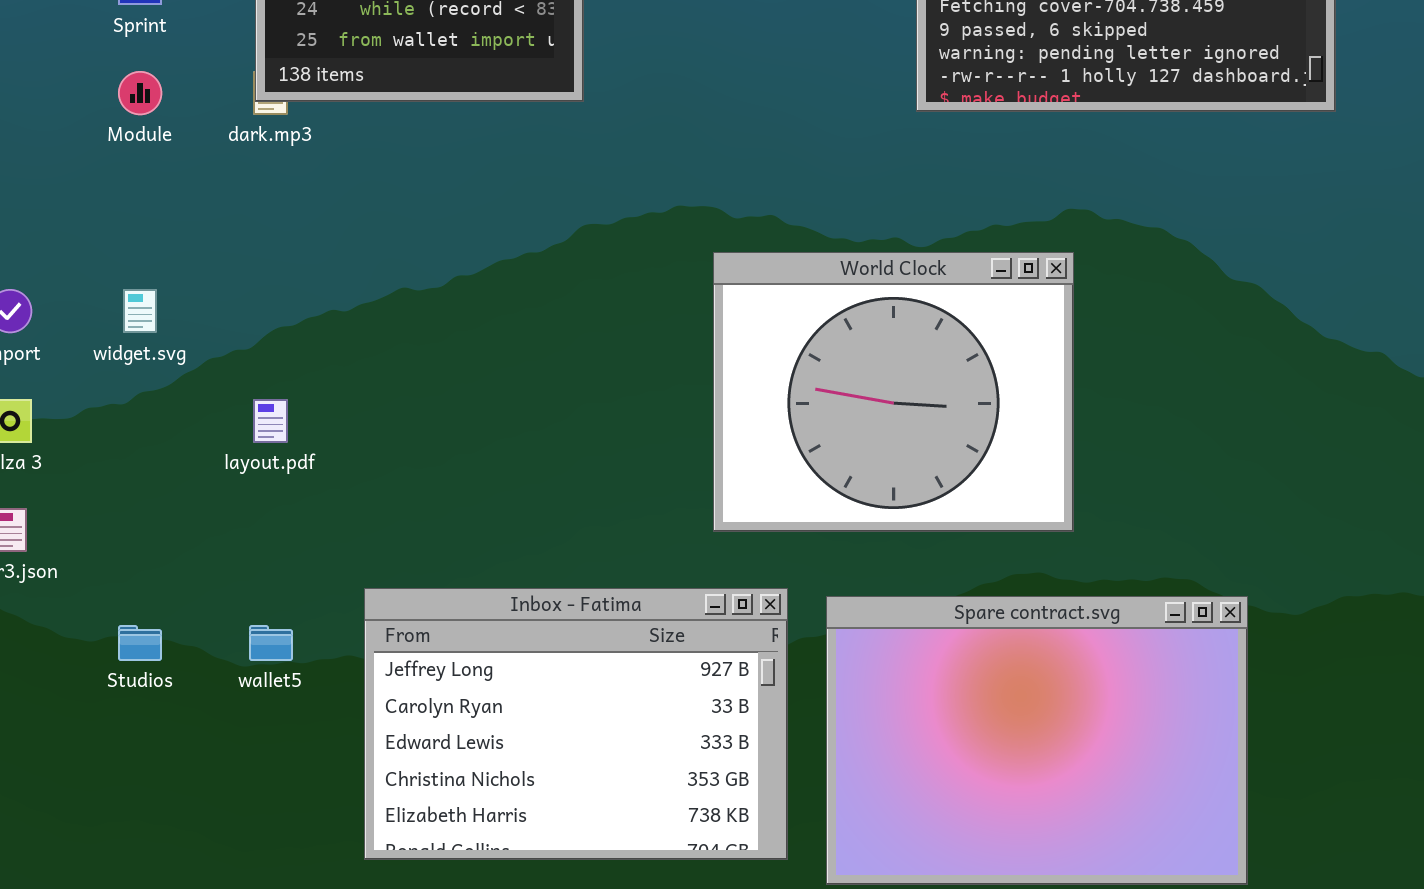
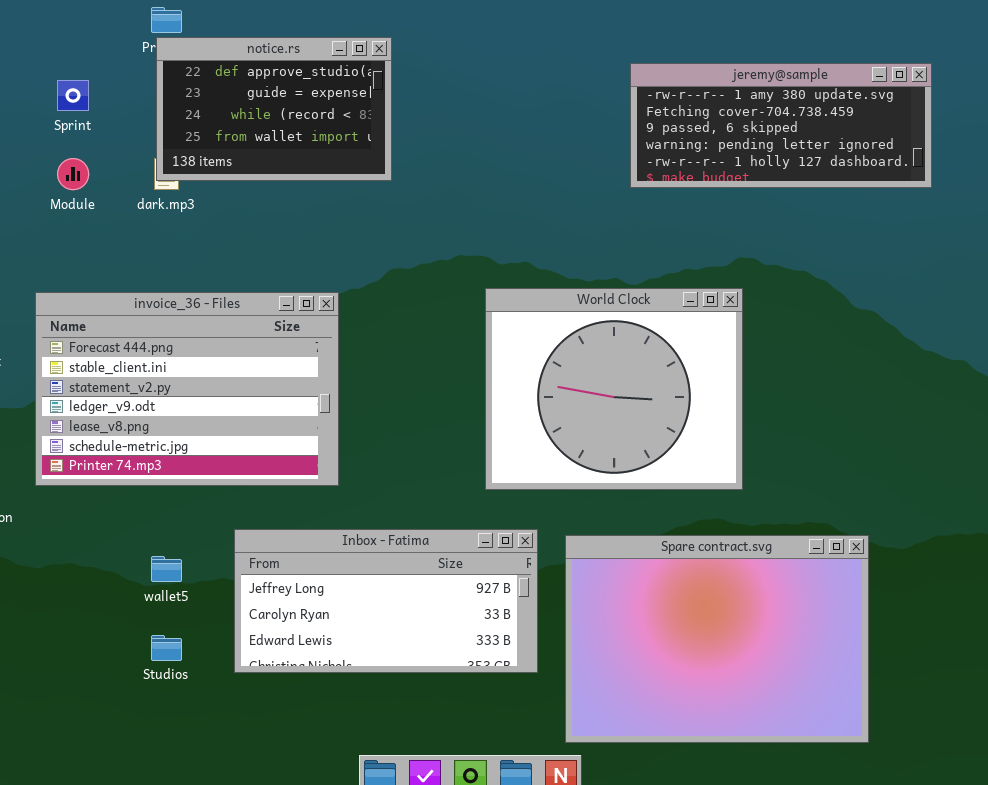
invoice_36 - Files: none -> [35,292,339,486], opened
Inbox - Fatima: [364,588,788,860] -> [234,529,538,673], resized
Studios: [118,625,162,661] -> [151,635,182,661], moved

